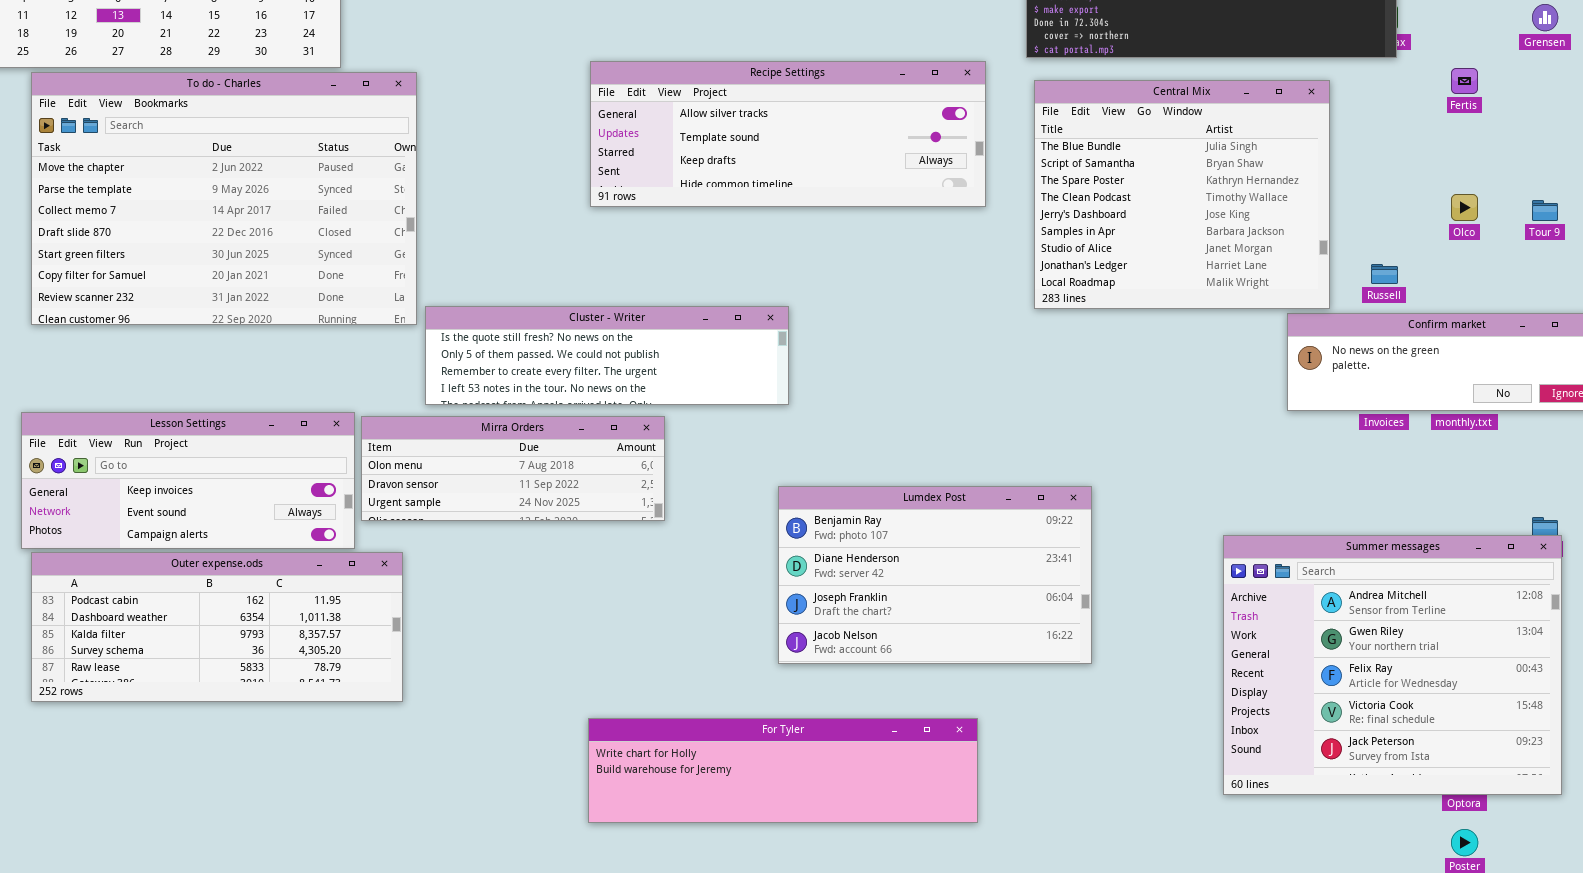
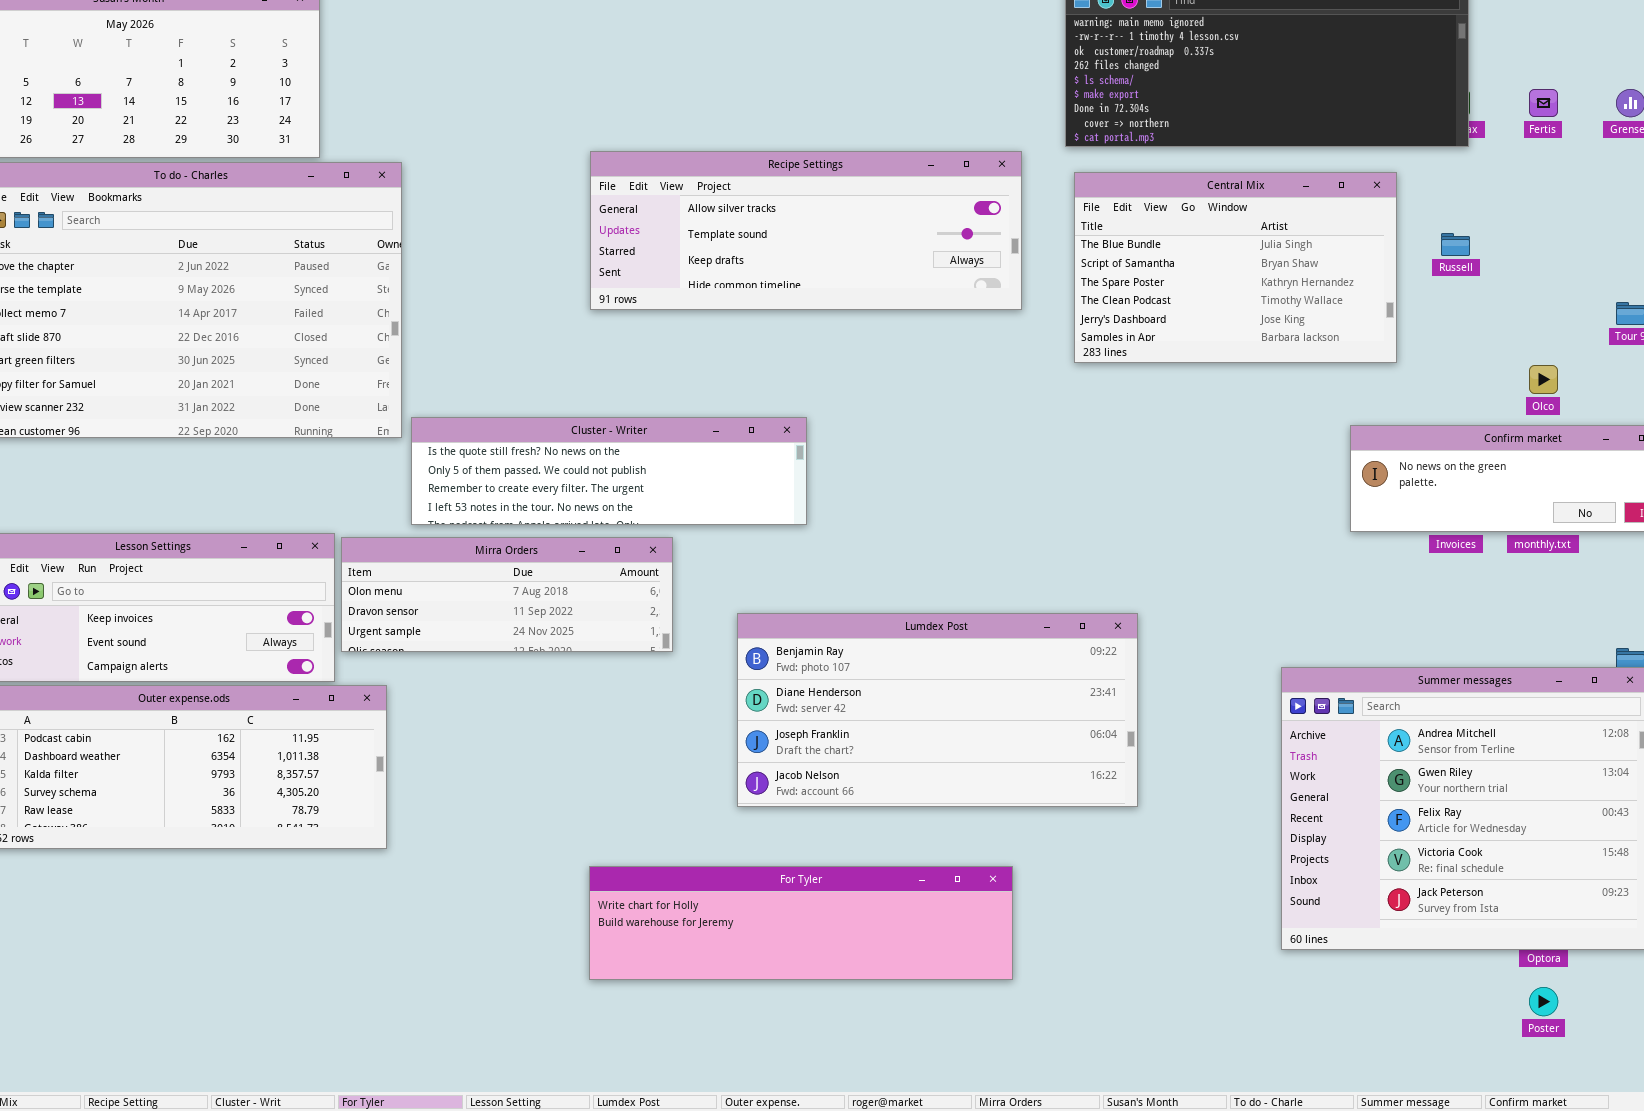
Fertis: [1451,68,1478,94] -> [1529,89,1558,117], moved
Central Mix: [1034,80,1330,309] -> [1074,172,1397,363], resized
Olco: [1451,194,1478,221] -> [1529,365,1558,394], moved
Russell: [1371,264,1398,284] -> [1441,233,1470,256], moved
Lumdex Post: [778,486,1092,664] -> [737,613,1138,807], resized

